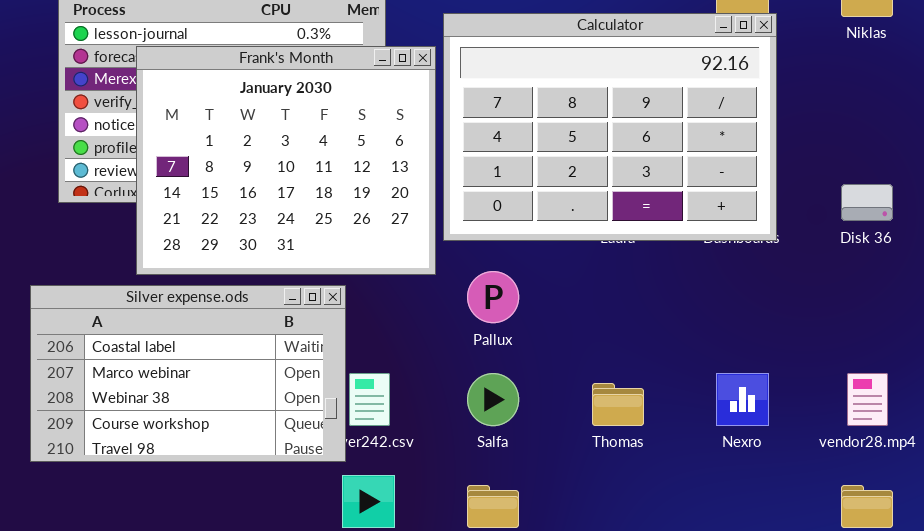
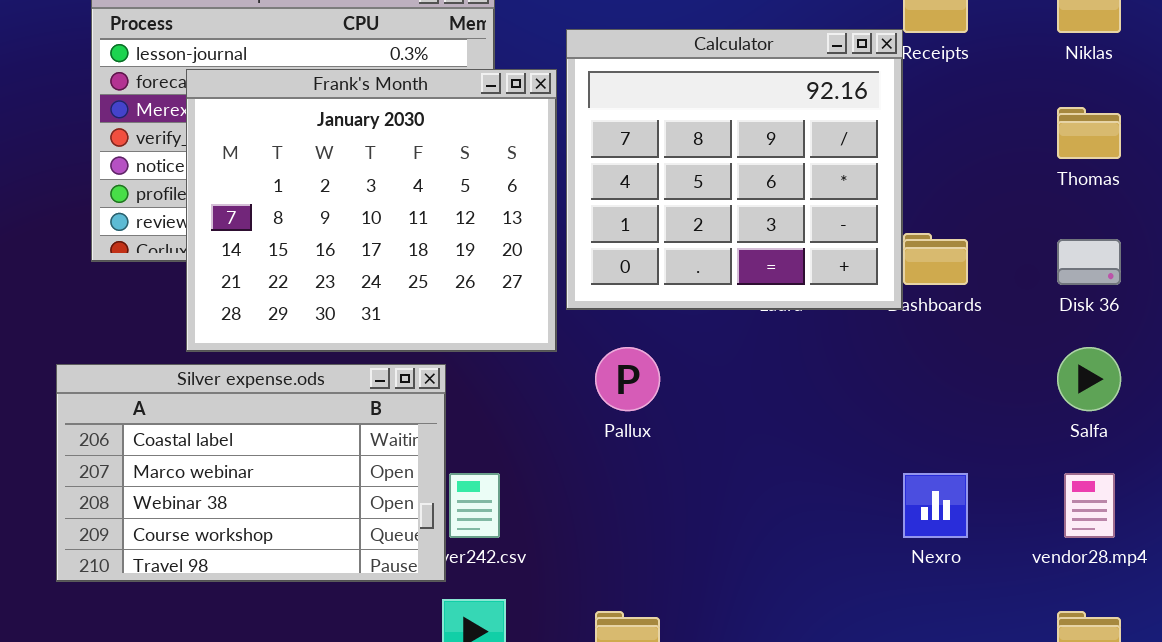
Calculator: [443,13,777,241] -> [566,29,903,310], resized
Salfa: [467,373,519,426] -> [1057,347,1121,411], moved
Thomas: [592,383,644,426] -> [1057,107,1121,159], moved

